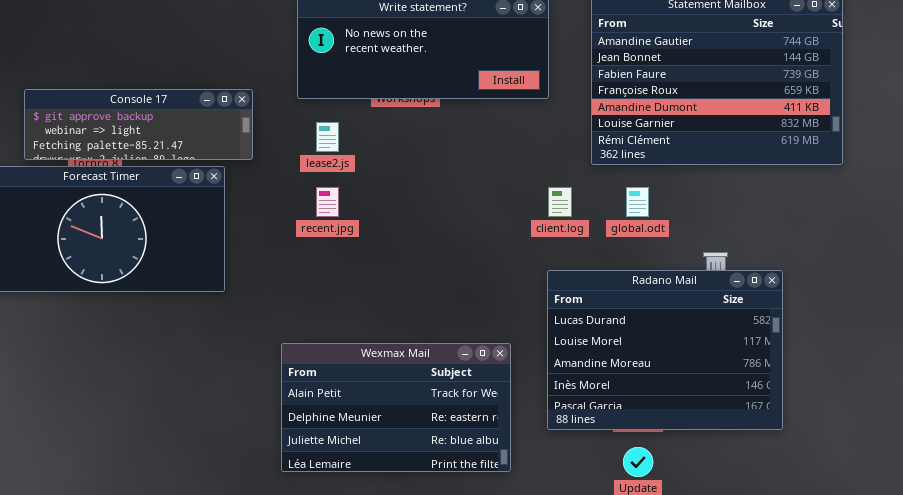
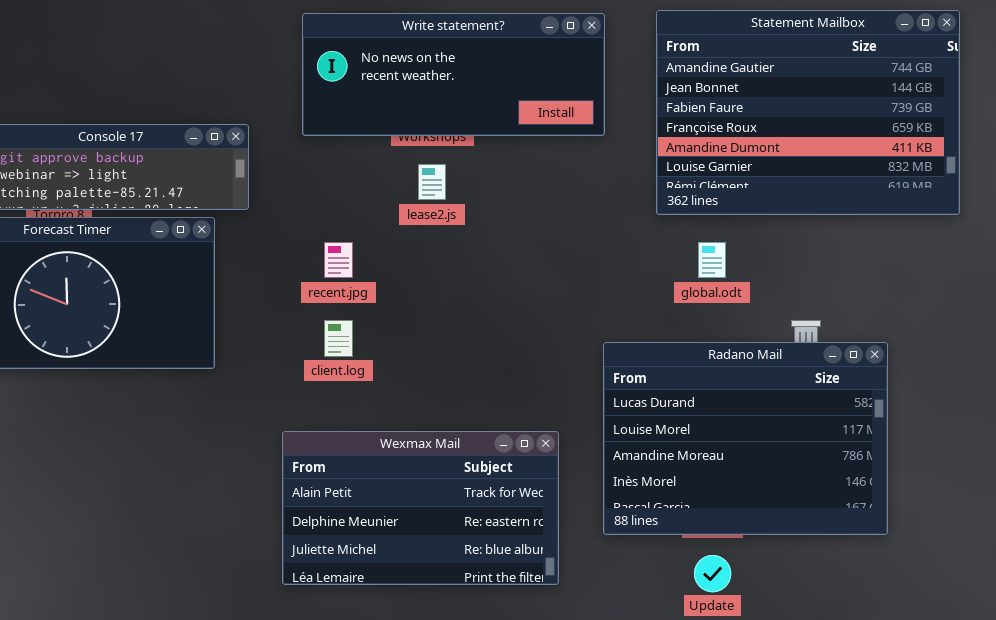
lease2.js: [316,122,339,152] -> [418,164,446,200], moved
client.log: [548,187,572,217] -> [324,320,353,357], moved

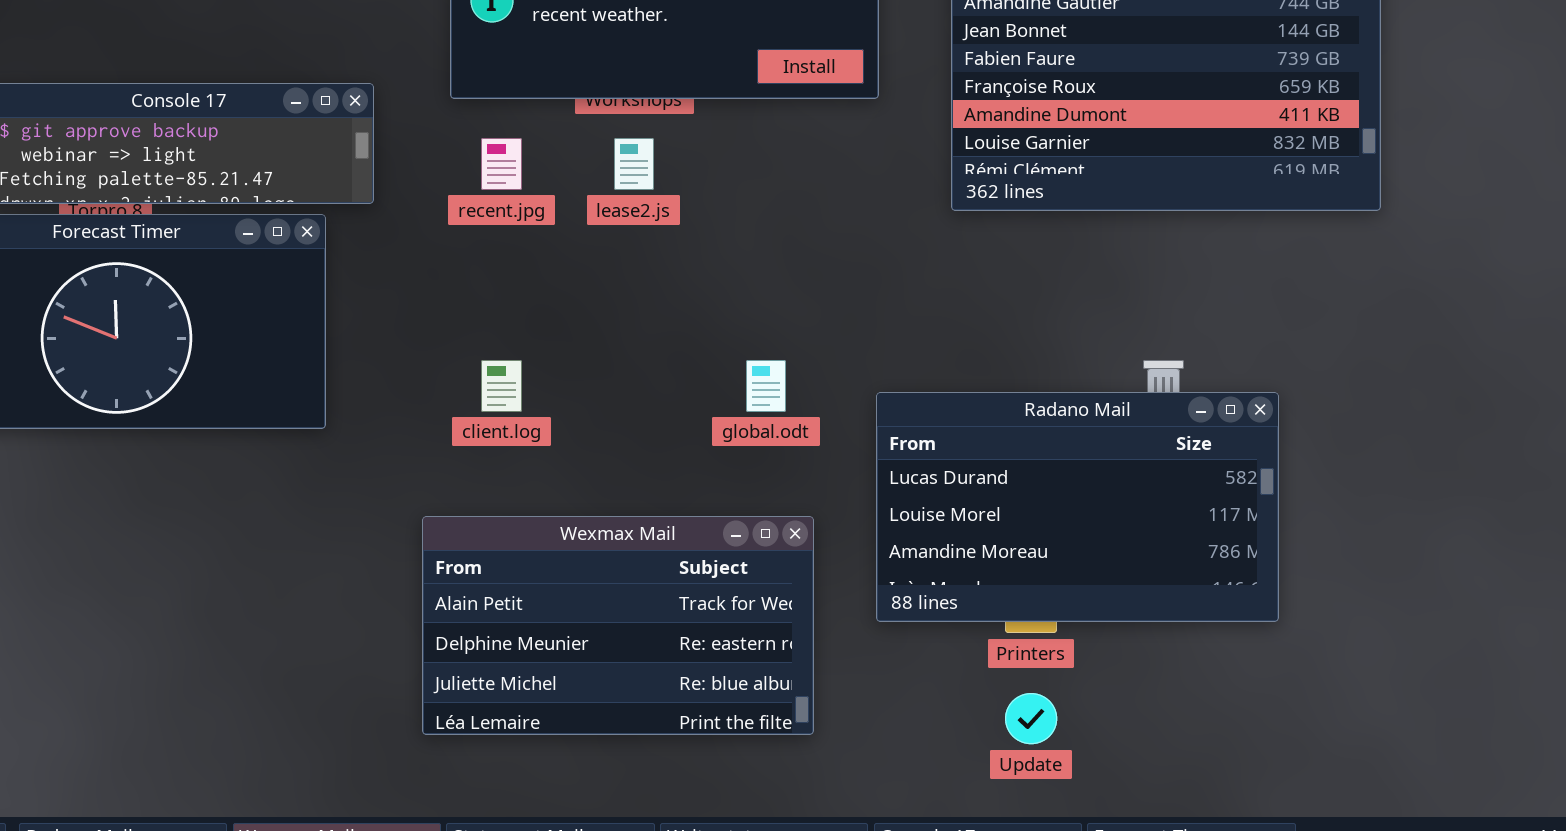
recent.jpg: [324,242,353,278] -> [481,138,522,190], moved
global.odt: [698,242,726,278] -> [746,360,786,412], moved
Radano Mail: [603,342,888,535] -> [876,392,1279,622], resized

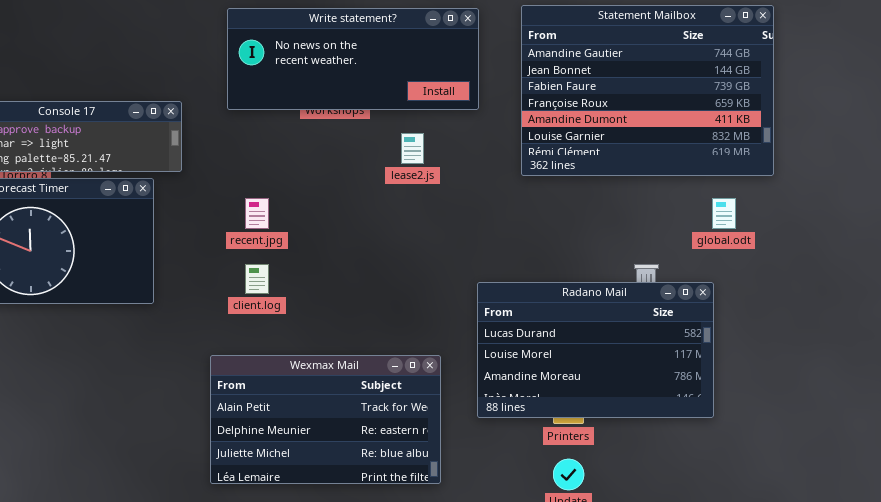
recent.jpg: [481,138,522,190] -> [245,198,269,229], moved
lease2.js: [614,138,654,190] -> [401,133,424,164], moved
global.odt: [746,360,786,412] -> [712,198,736,229], moved

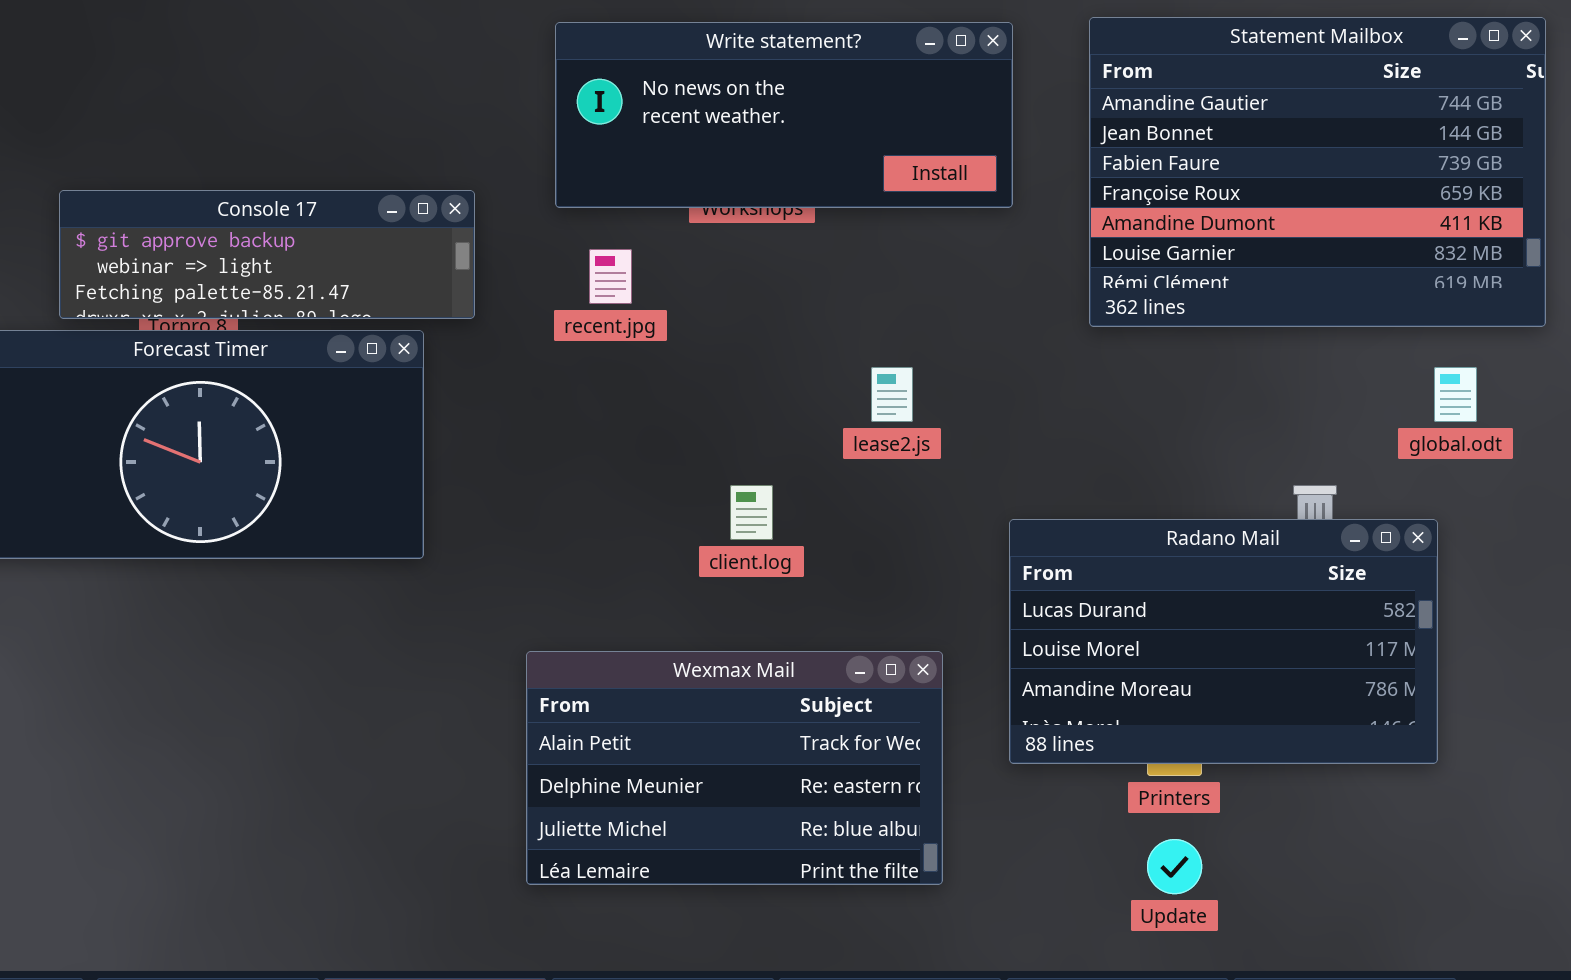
lease2.js: [401,133,424,164] -> [871,367,913,422], moved
recent.jpg: [245,198,269,229] -> [589,249,632,304], moved
client.log: [245,264,269,294] -> [730,485,773,540], moved

